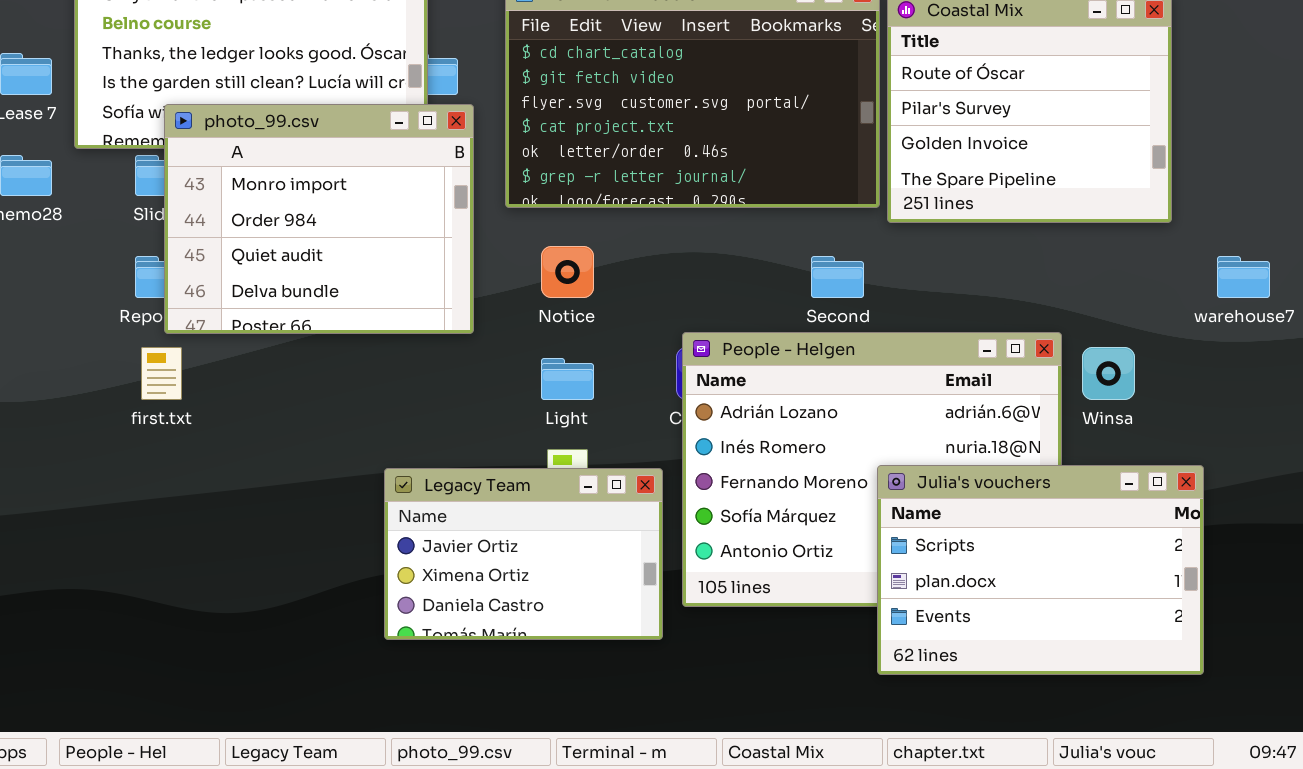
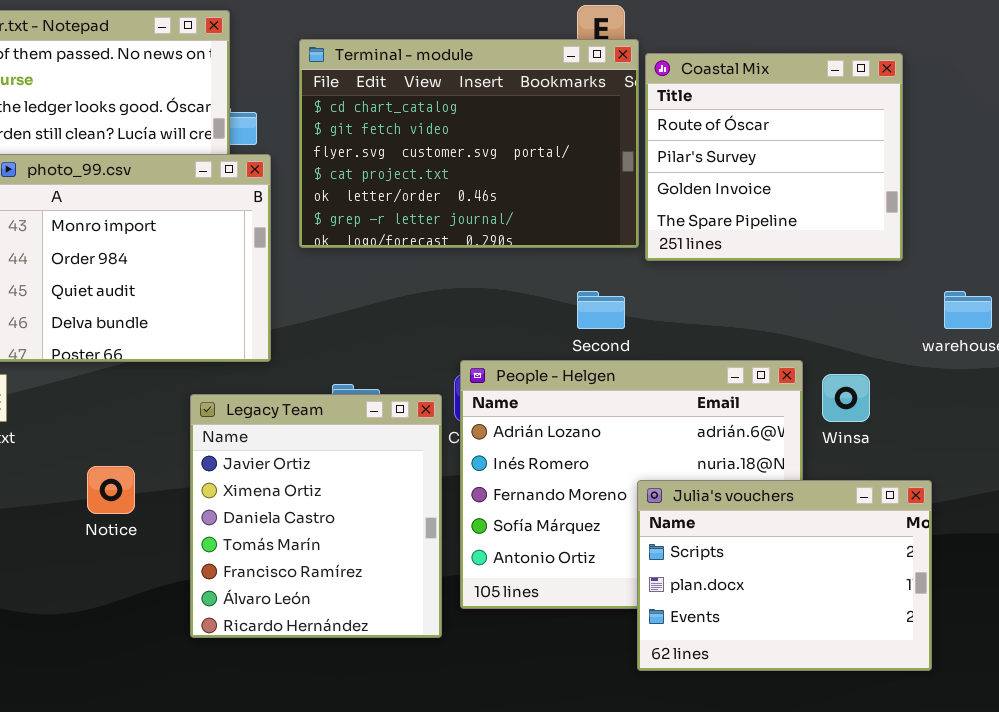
Notice: [541,246,594,298] -> [87,466,135,514], moved
Legacy Team: [384,468,663,640] -> [190,394,442,638], resized

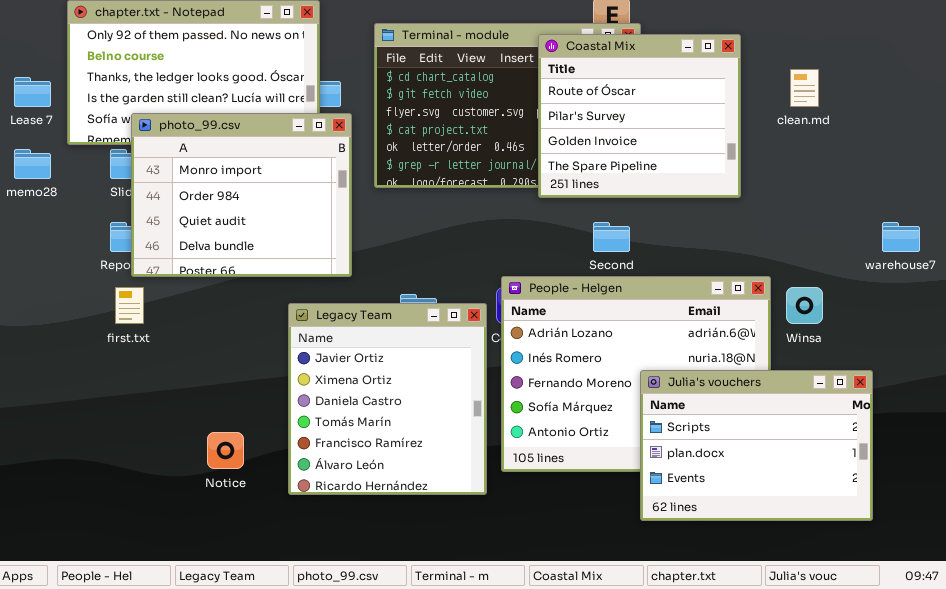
Coastal Mix: [645,53,903,261] -> [538,34,741,198], moved
Notice: [87,466,135,514] -> [207,432,244,469], moved

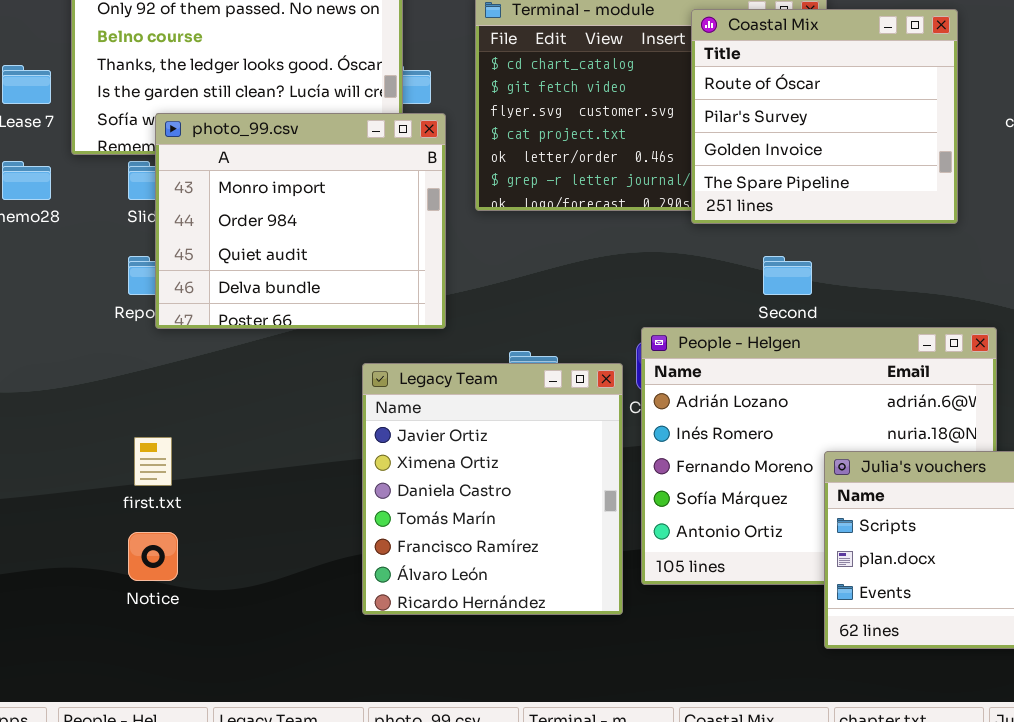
first.txt: [115,287,144,324] -> [134,437,172,486], moved
Notice: [207,432,244,469] -> [128,532,178,581], moved

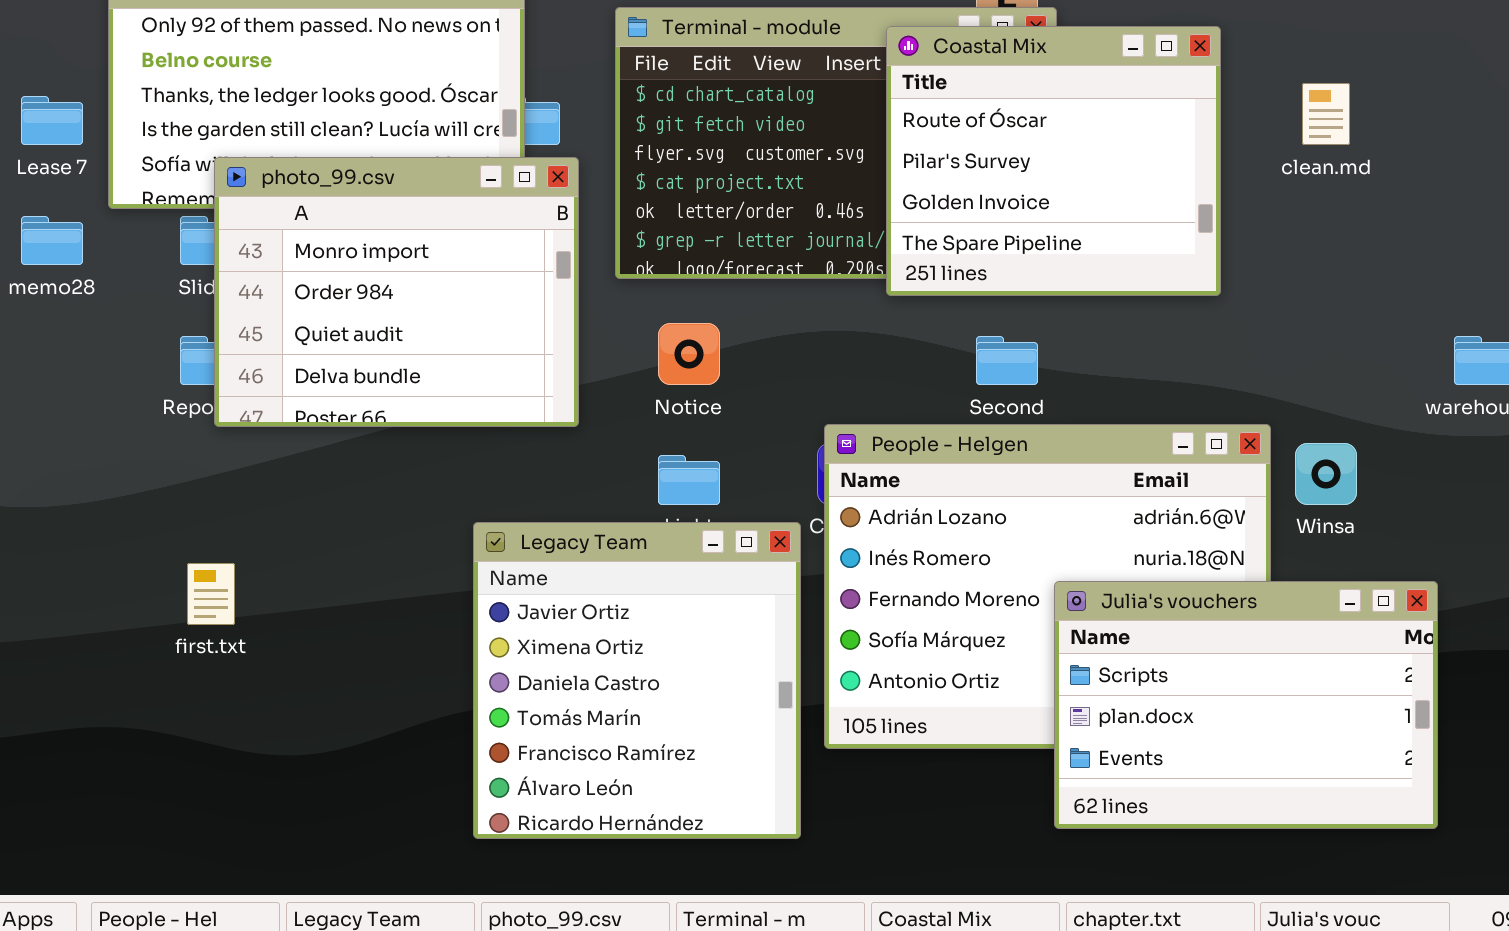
Legacy Team: [362,363,623,615] -> [473,522,801,839], moved
Notice: [128,532,178,581] -> [658,323,720,385], moved

